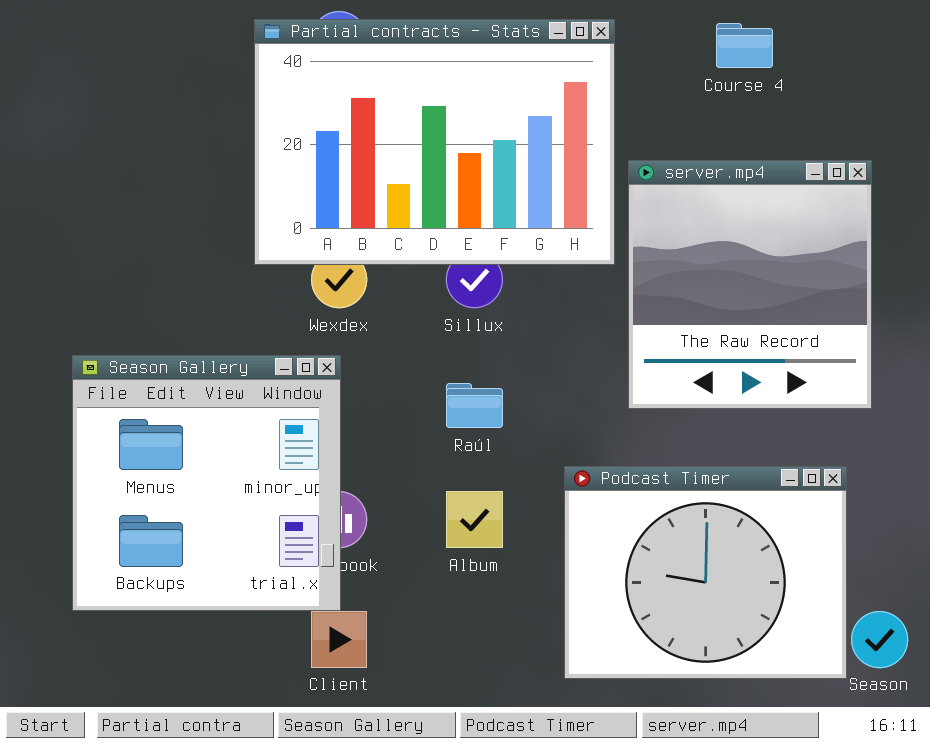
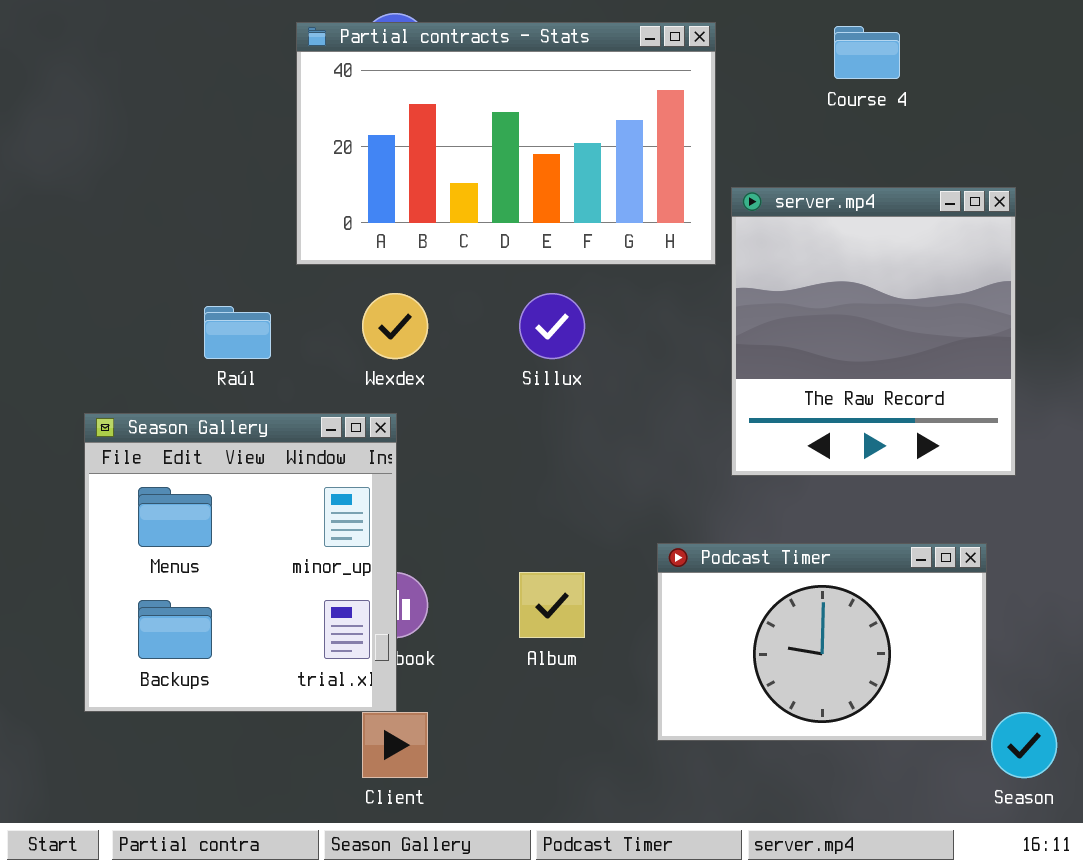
Partial contracts - Stats: [254,19,615,265] -> [296,22,716,265], resized
Raúl: [446,383,503,428] -> [204,306,271,359], moved
Podcast Timer: [564,466,847,679] -> [657,543,987,741], resized

